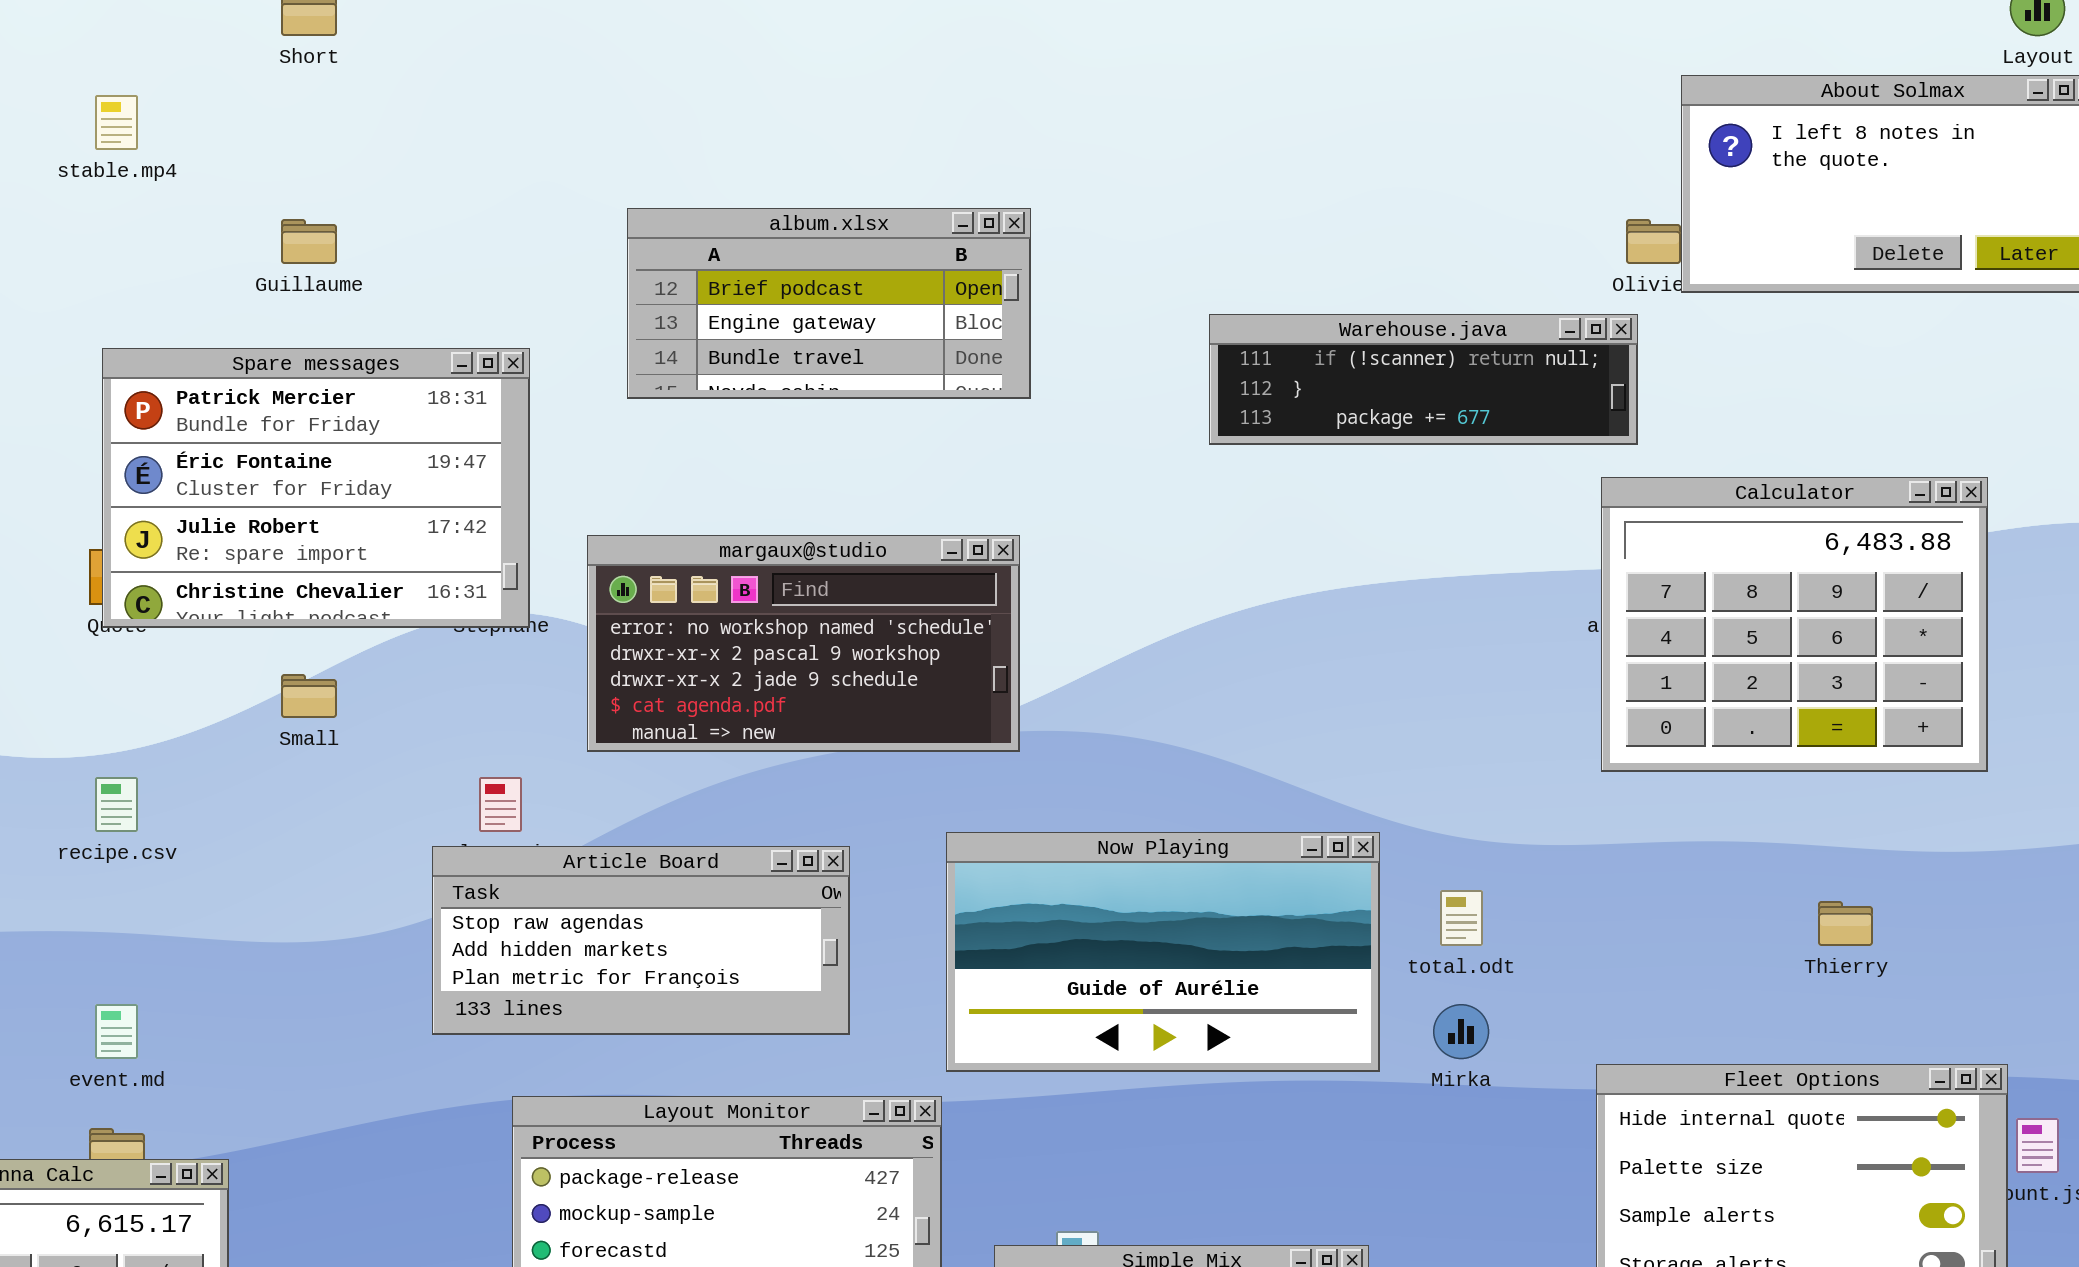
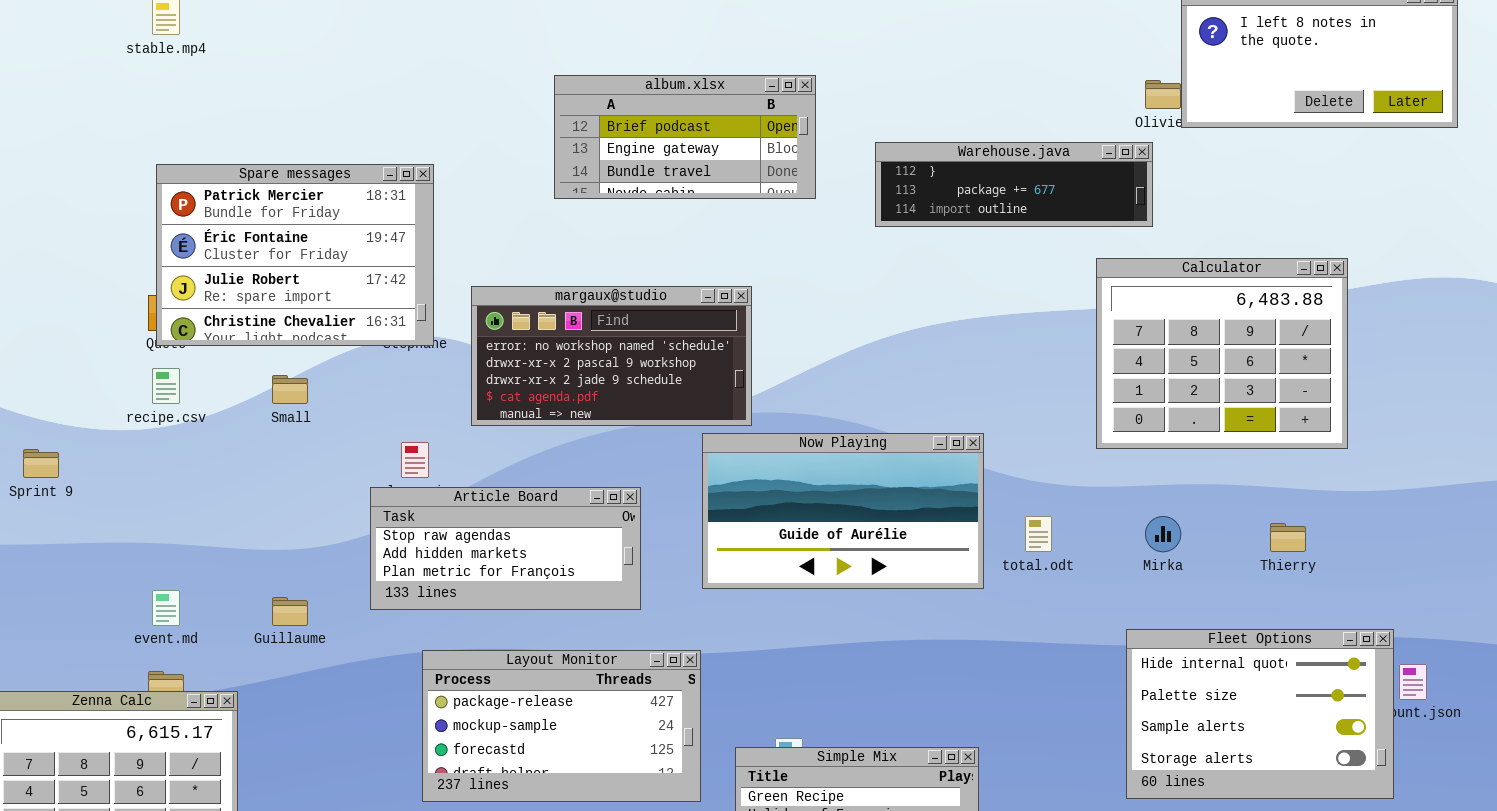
album.xlsx: [627,208,1031,399] -> [554,75,816,199], moved
Guillaume: [281,219,337,264] -> [272,597,308,626], moved
Warehouse.java: [1209,314,1638,445] -> [875,142,1153,227], scrolled down 1 row
Calculator: [1601,477,1988,772] -> [1096,258,1348,449], moved
recipe.csv: [95,777,138,832] -> [152,368,180,404], moved
Now Playing: [946,832,1380,1072] -> [702,433,984,589], moved
Mirka: [1433,1004,1489,1059] -> [1145,516,1181,552], moved

